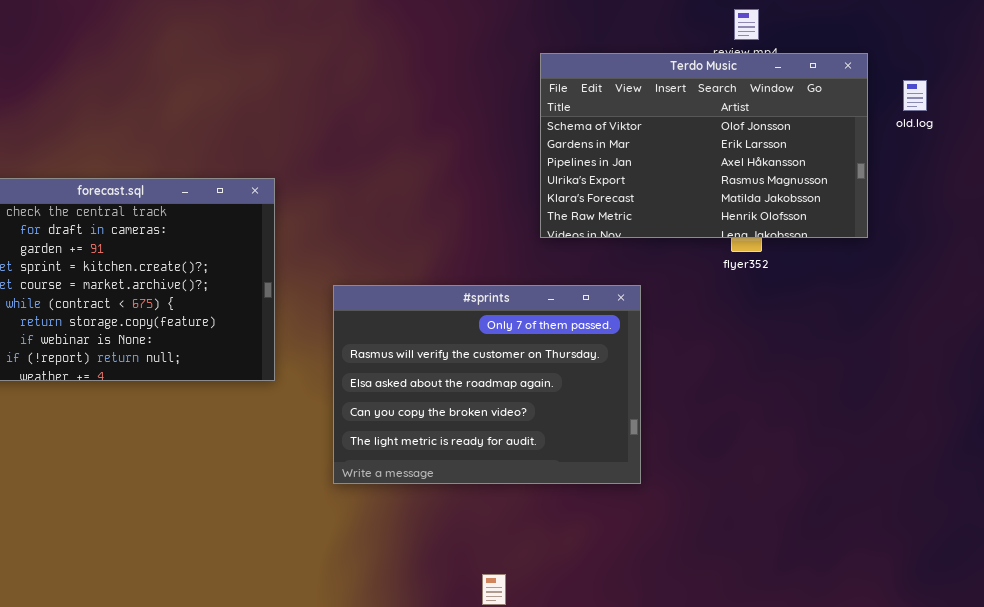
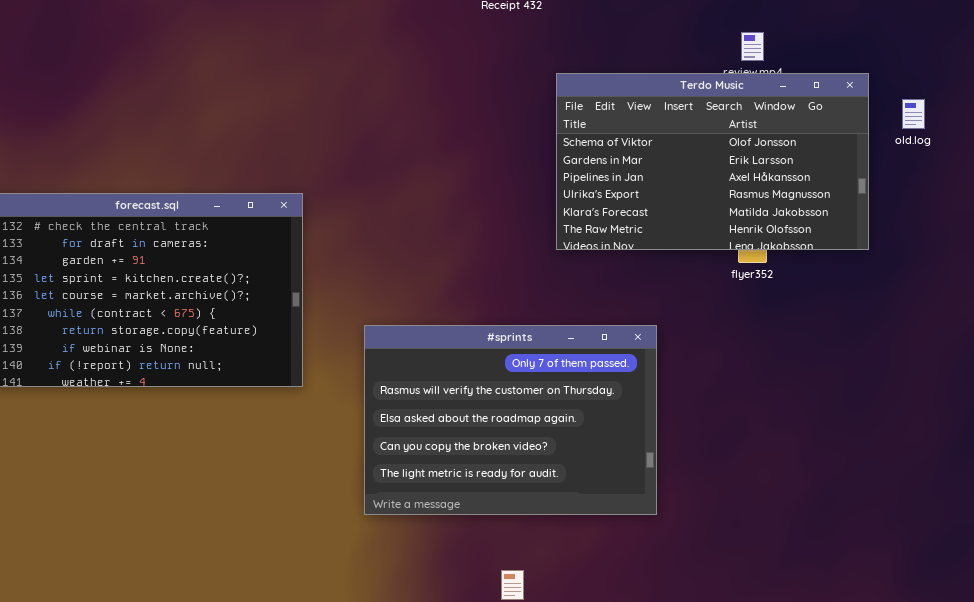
#sprints: [333,285,641,484] -> [364,325,657,515], moved

